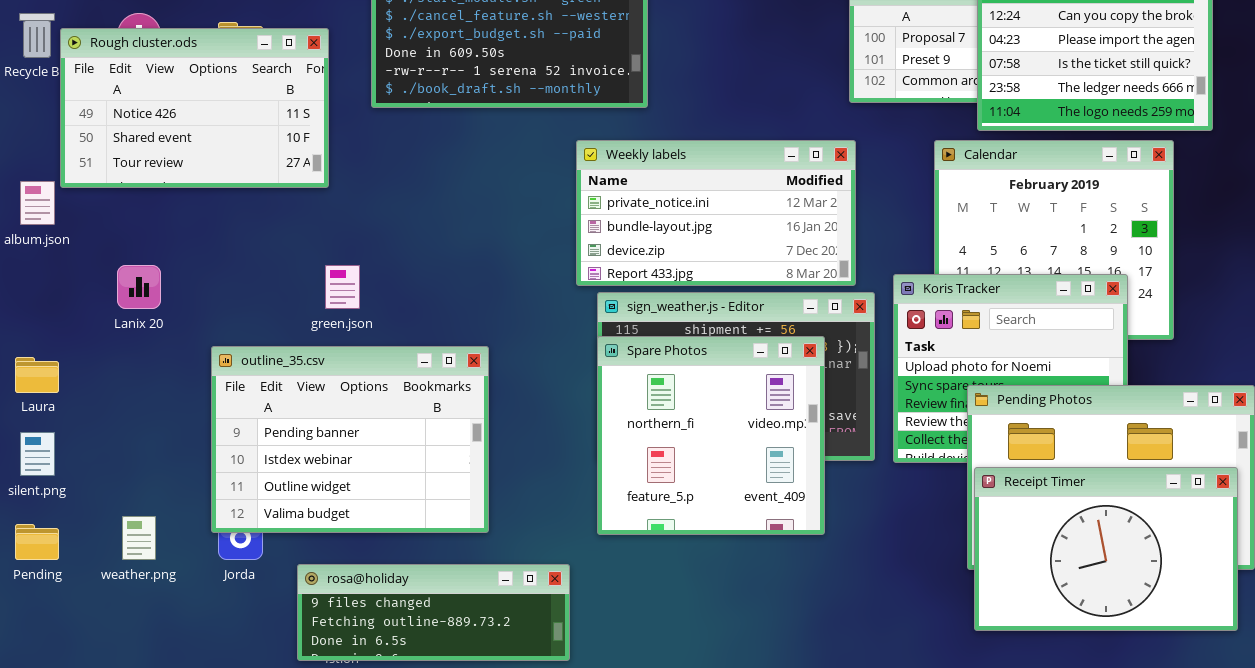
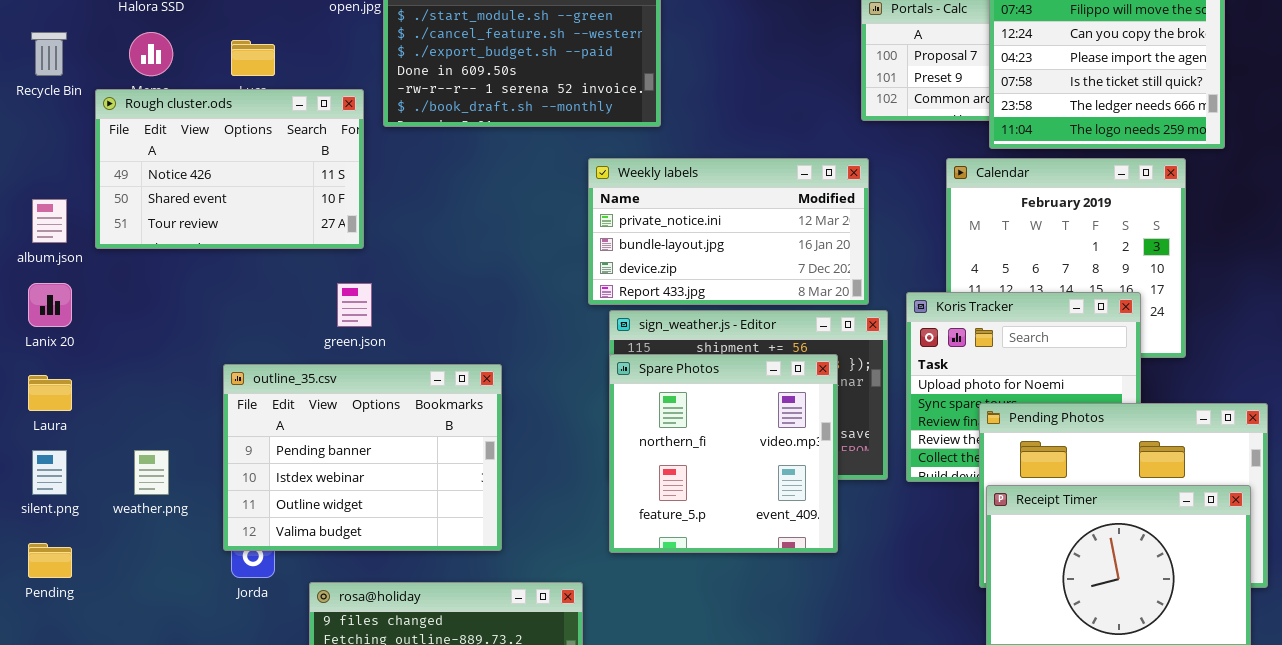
Rough cluster.ods: [60,28,329,188] -> [95,89,364,249], moved
Lanix 20: [117,265,161,309] -> [28,283,72,327], moved
weather.png: [122,516,156,560] -> [134,450,169,495], moved

